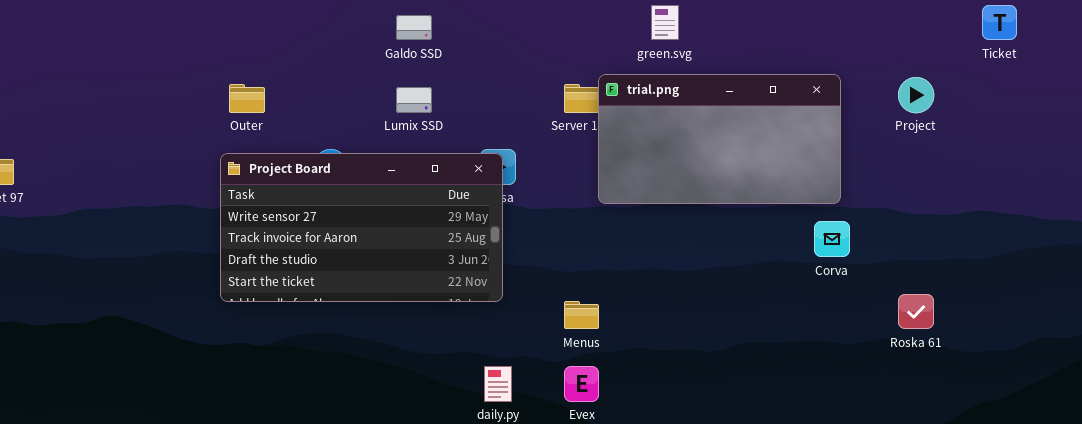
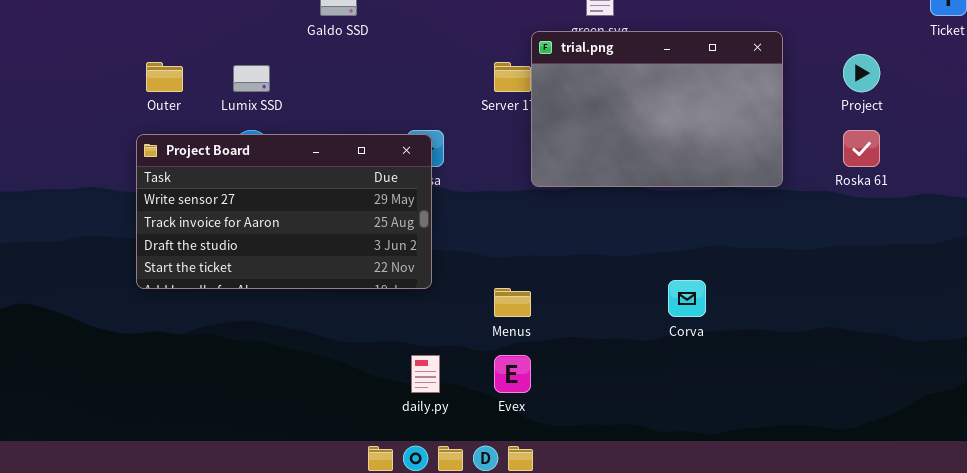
trial.png: [598,74,841,204] -> [531,31,783,187], resized
Lumix SSD: [396,87,432,113] -> [233,65,270,92], moved
Corva: [814,221,850,257] -> [668,280,706,317], moved
Roska 61: [898,294,934,329] -> [843,130,880,167], moved

